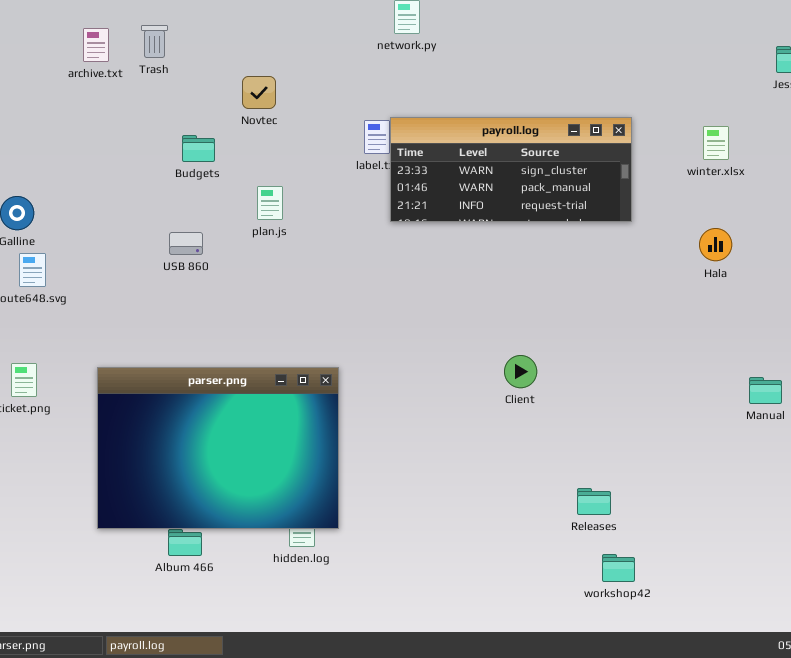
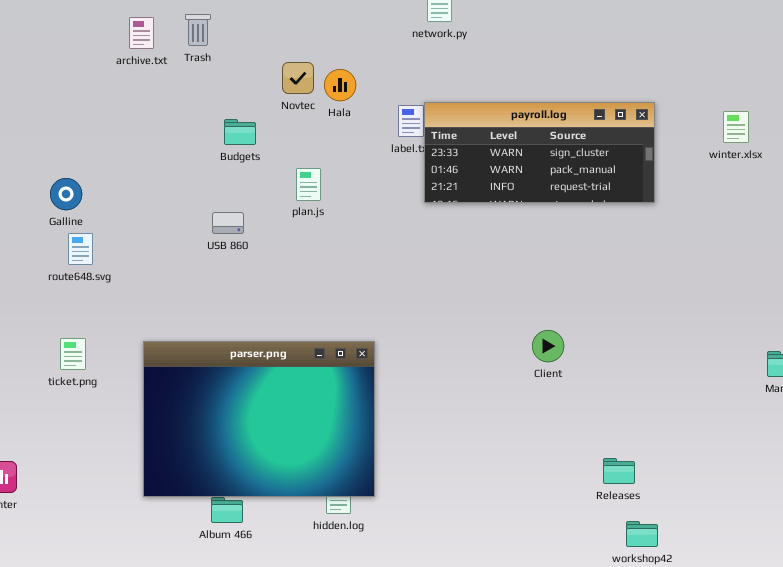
Hala: [699,228,732,261] -> [324,69,356,101], moved

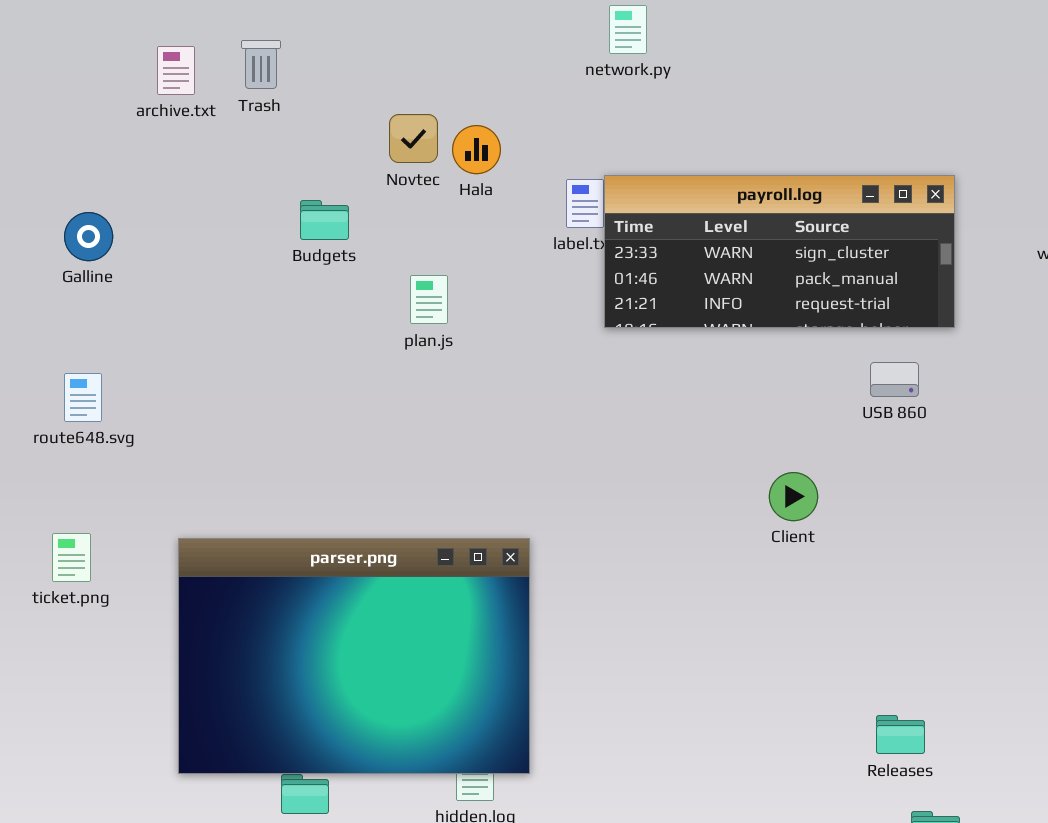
Galline: [50,178,82,210] -> [64,212,113,261], moved
USB 860: [212,212,244,234] -> [870,362,919,397], moved
Client: [532,330,564,362] -> [769,472,818,521], moved

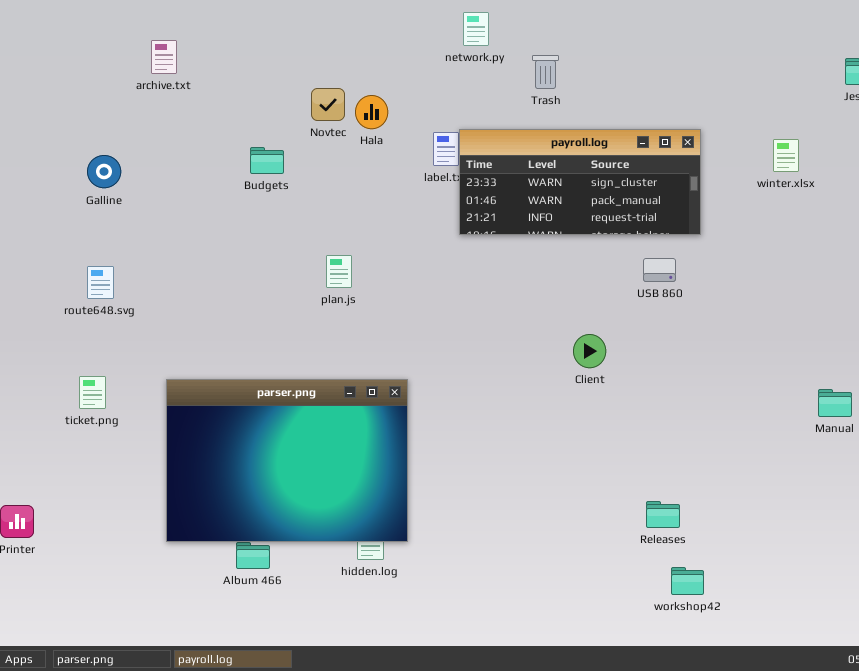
Trash: [241,40,281,89] -> [532,55,559,89], moved
plan.js: [410,275,448,324] -> [326,255,352,288], moved

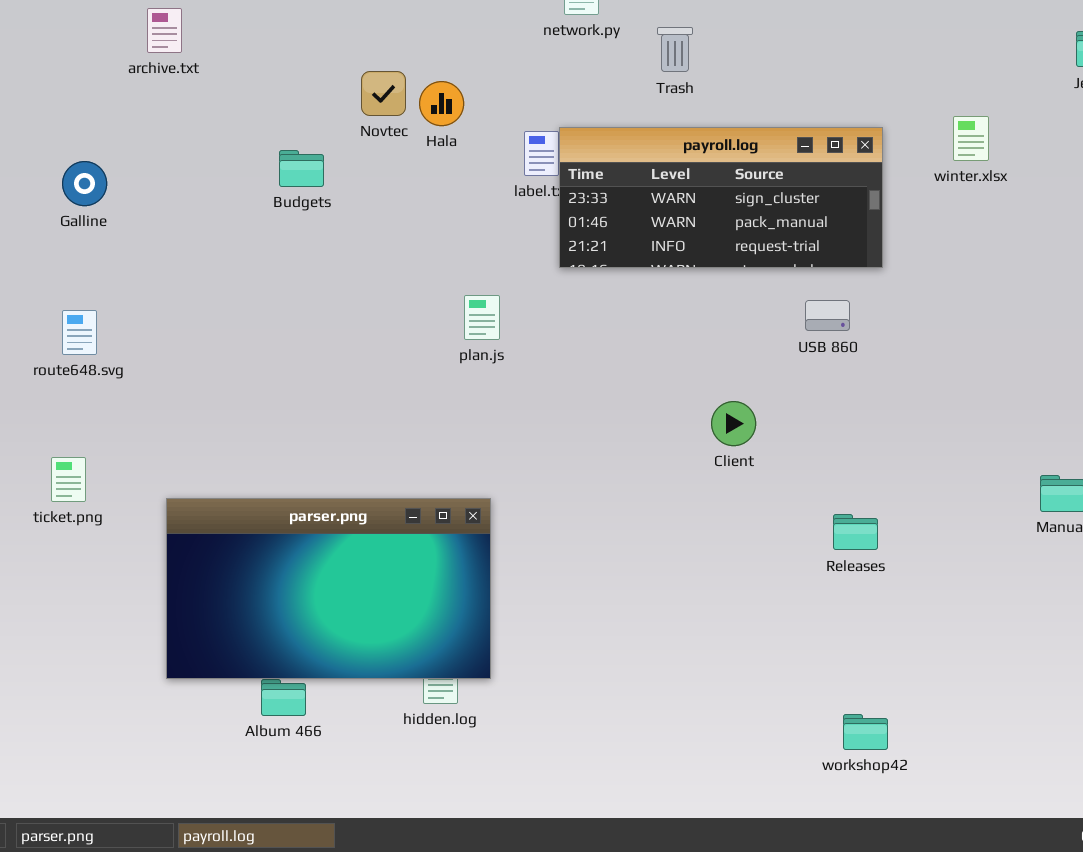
winter.xlsx: [773,139,799,172] -> [953,116,989,161], moved
plan.js: [326,255,352,288] -> [464,295,500,340], moved
parser.png: [166,379,408,542] -> [166,498,491,679], resized
Releases: [646,501,680,528] -> [833,514,878,550], moved

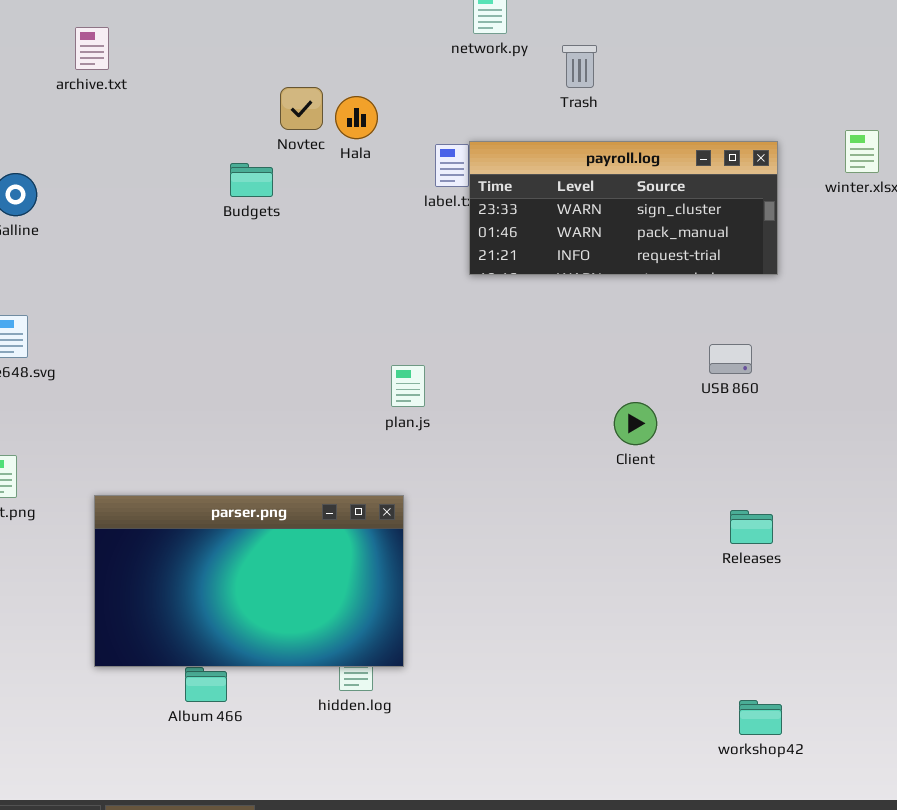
Budgets: [279,150,324,187] -> [230,163,273,197], moved
plan.js: [464,295,500,340] -> [391,365,425,407], moved
USB 860: [805,300,850,331] -> [709,344,752,374], moved

